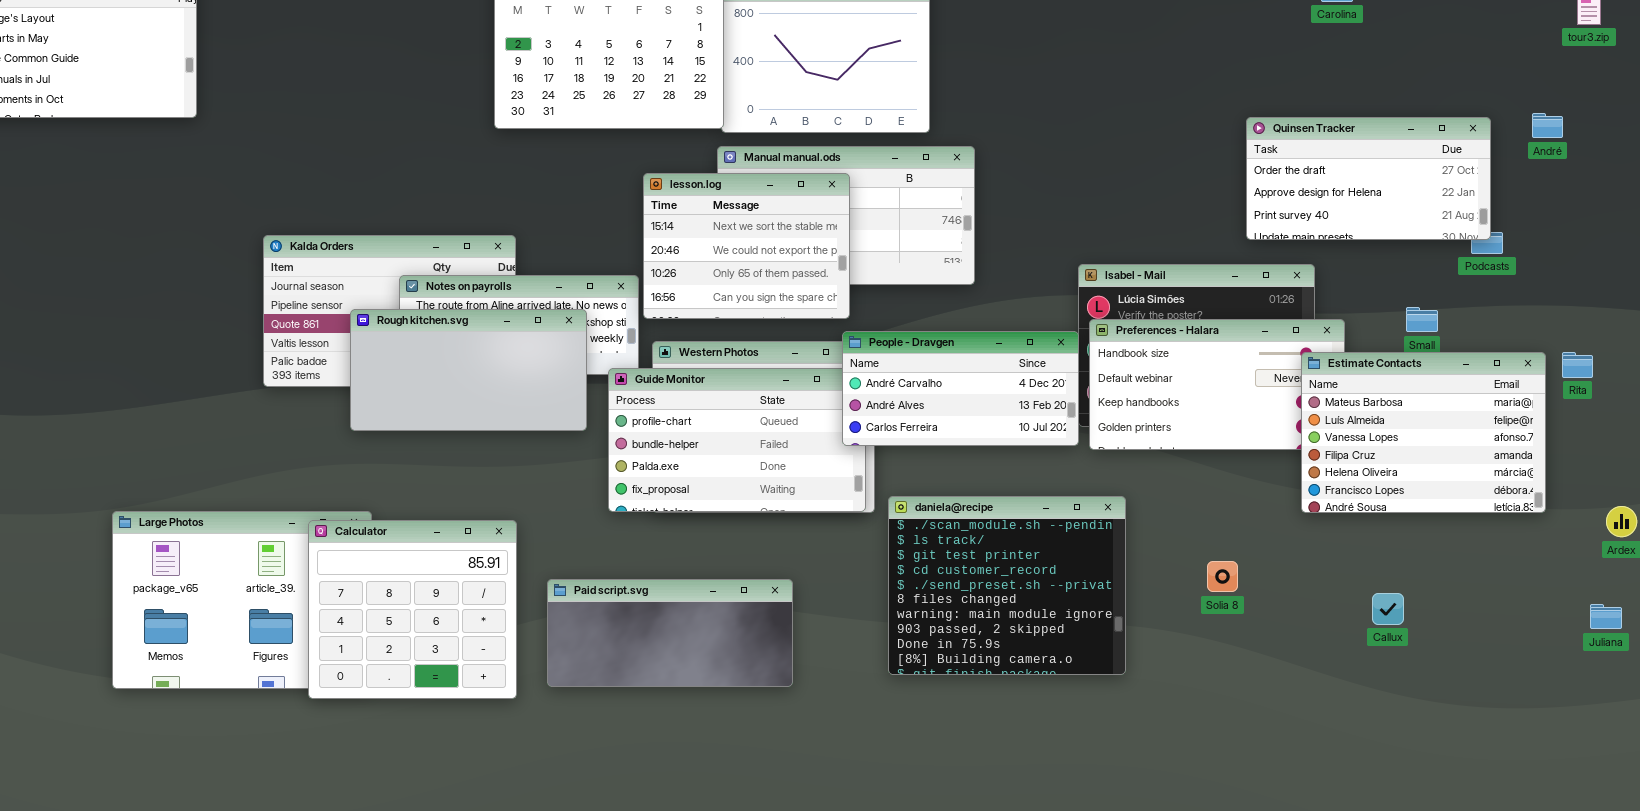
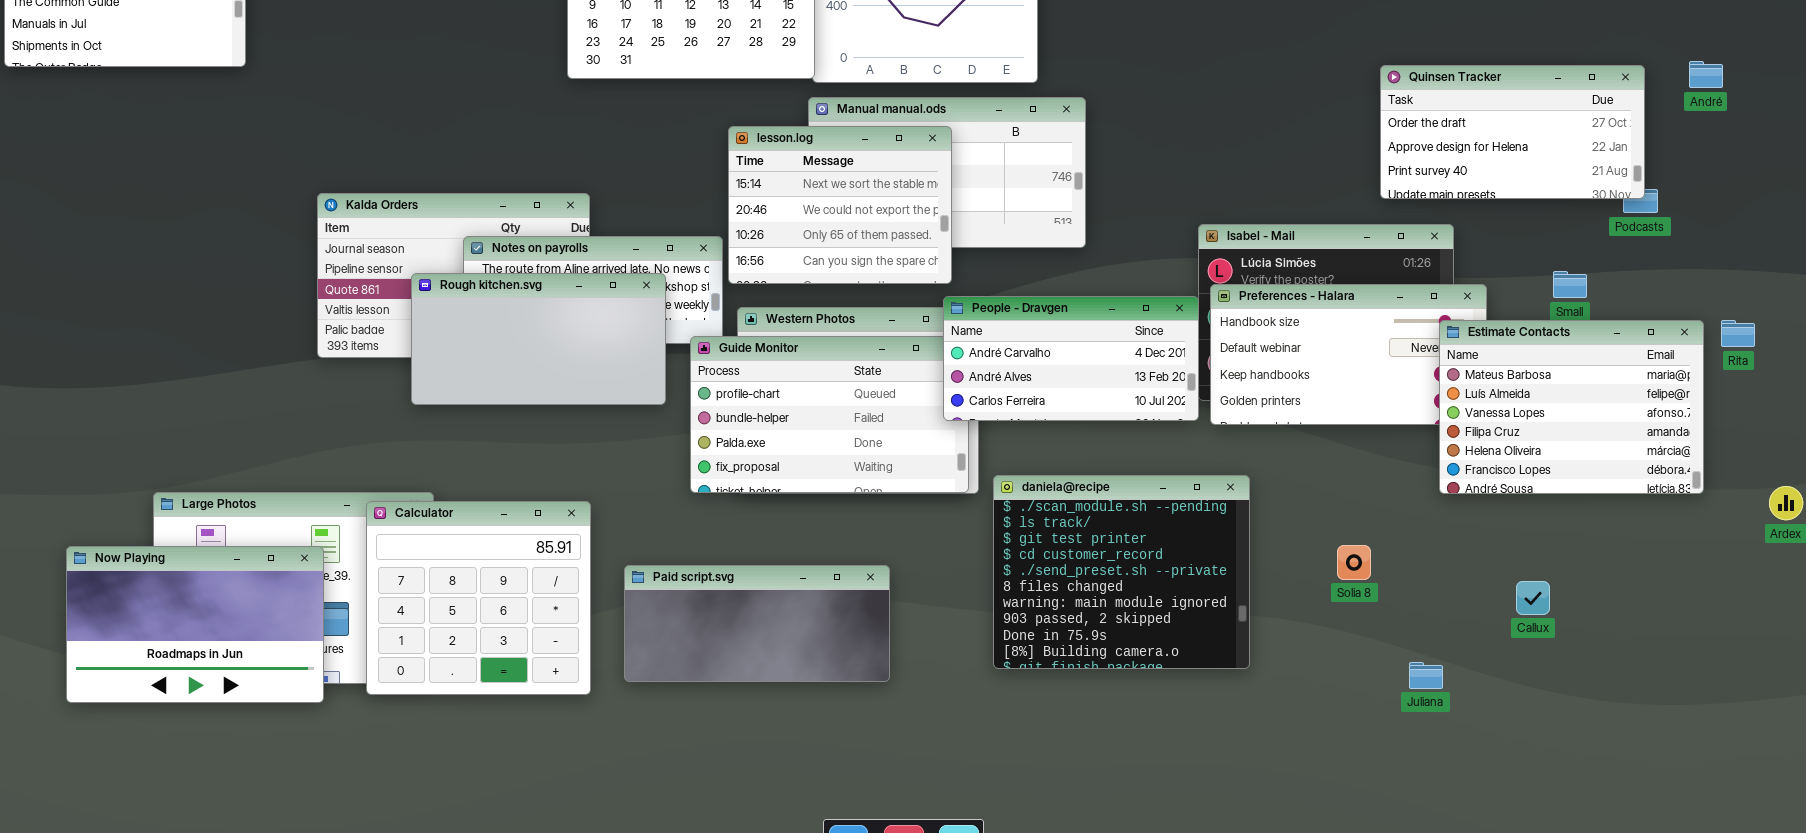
Now Playing: none -> [66,546,324,703], opened
Juliana: [1590,604,1622,629] -> [1409,662,1443,689], moved

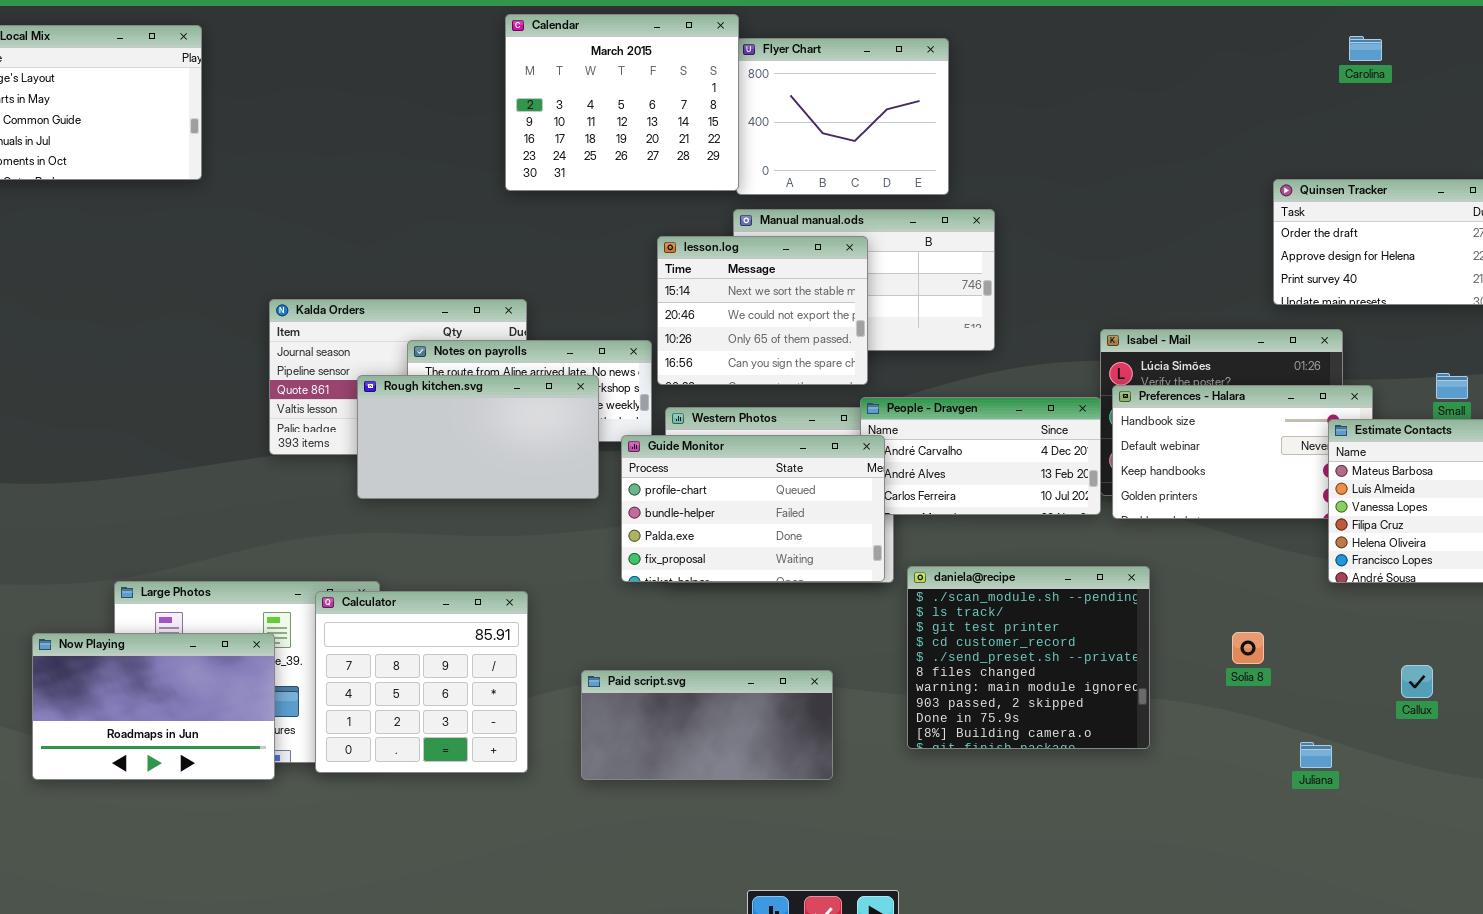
Guide Monitor: [690,336,969,493] -> [621,435,885,582], raised
Paid script.svg: [624,565,890,682] -> [581,670,833,780], moved

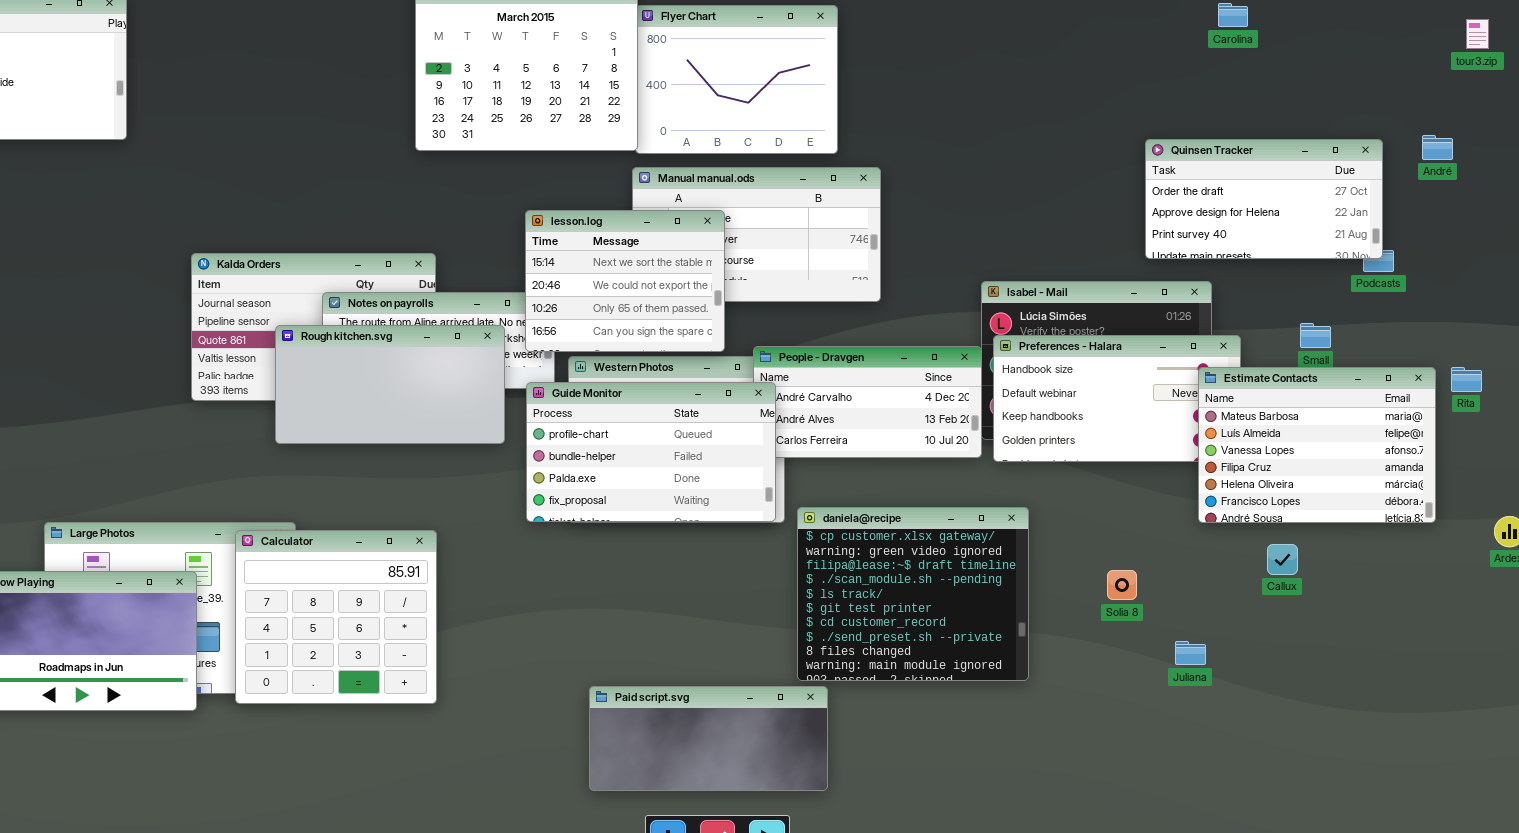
lesson.log: [657,236,868,385] -> [525,210,725,352], moved
daniela@recipe: [907,566,1150,749] -> [797,507,1029,681], scrolled up 3 rows
Callux: [1401,665,1433,698] -> [1267,544,1298,575], moved
Paid script.svg: [581,670,833,780] -> [589,686,828,791], moved
Juliana: [1300,742,1332,768] -> [1175,641,1206,665], moved

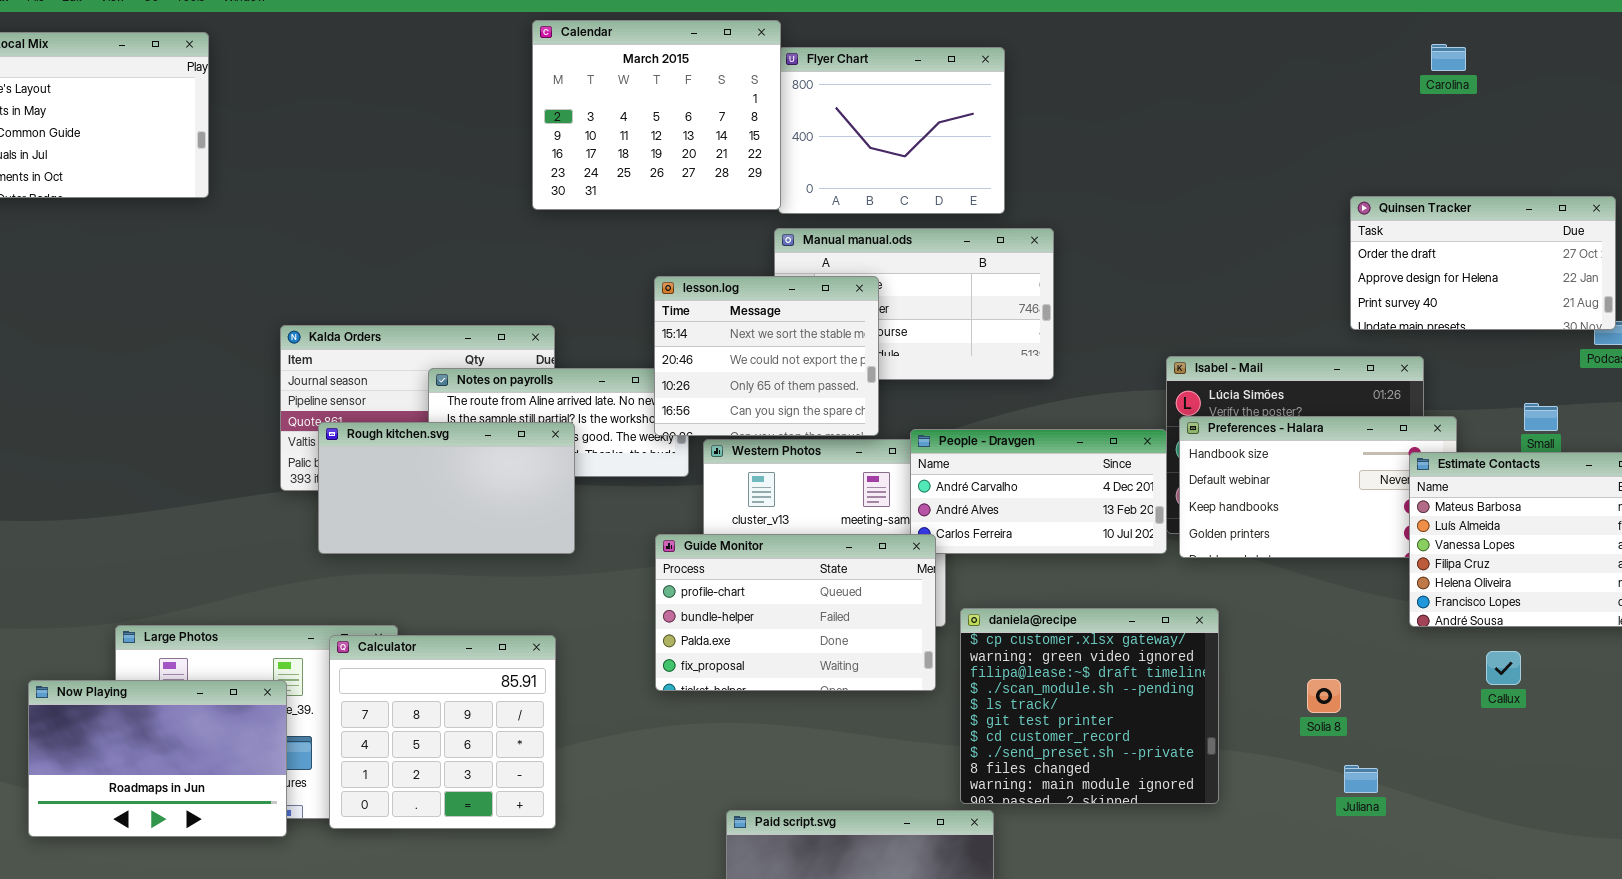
Rough kitchen.svg: [275,325,505,444] -> [318,422,575,554], moved
Guide Monitor: [526,382,776,522] -> [655,534,936,691], moved
Juliana: [1175,641,1206,665] -> [1344,765,1378,793], moved

